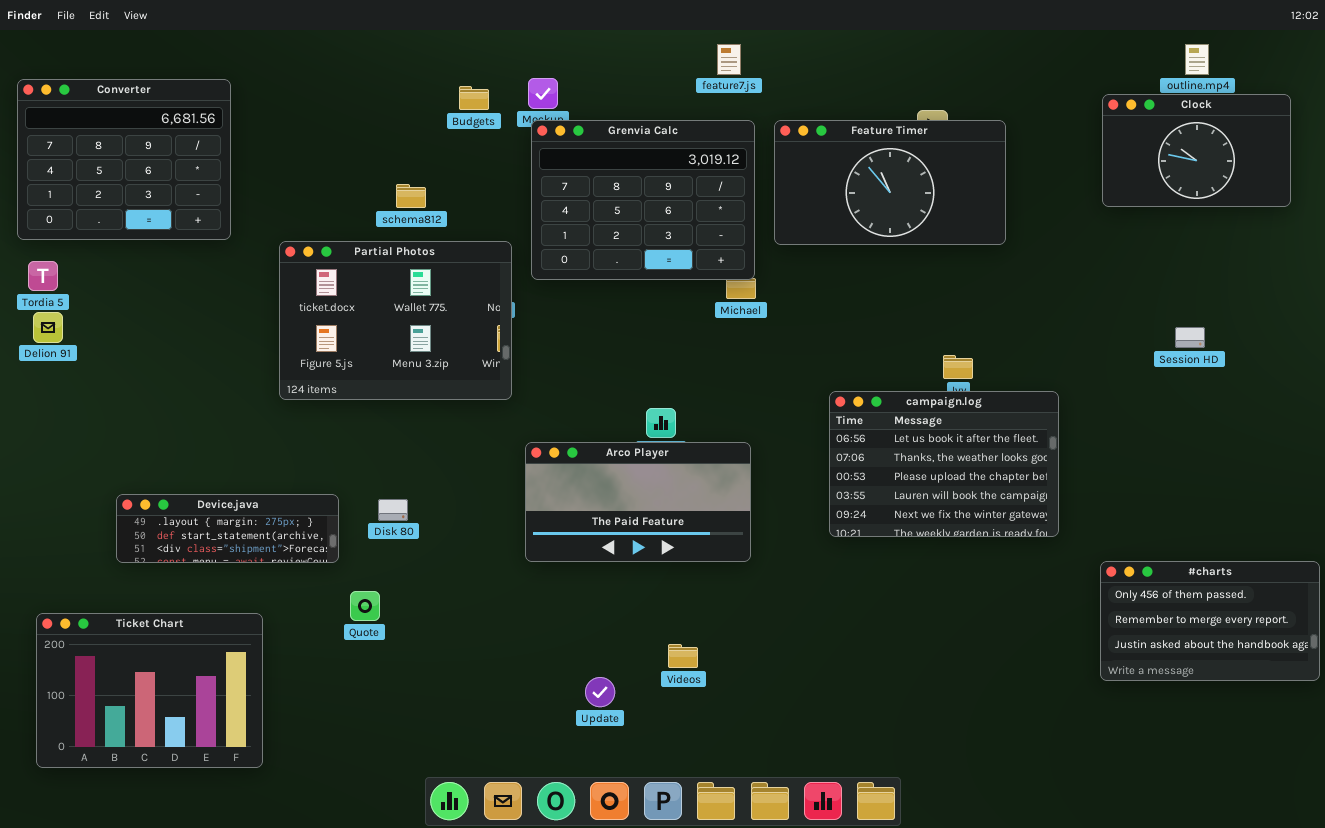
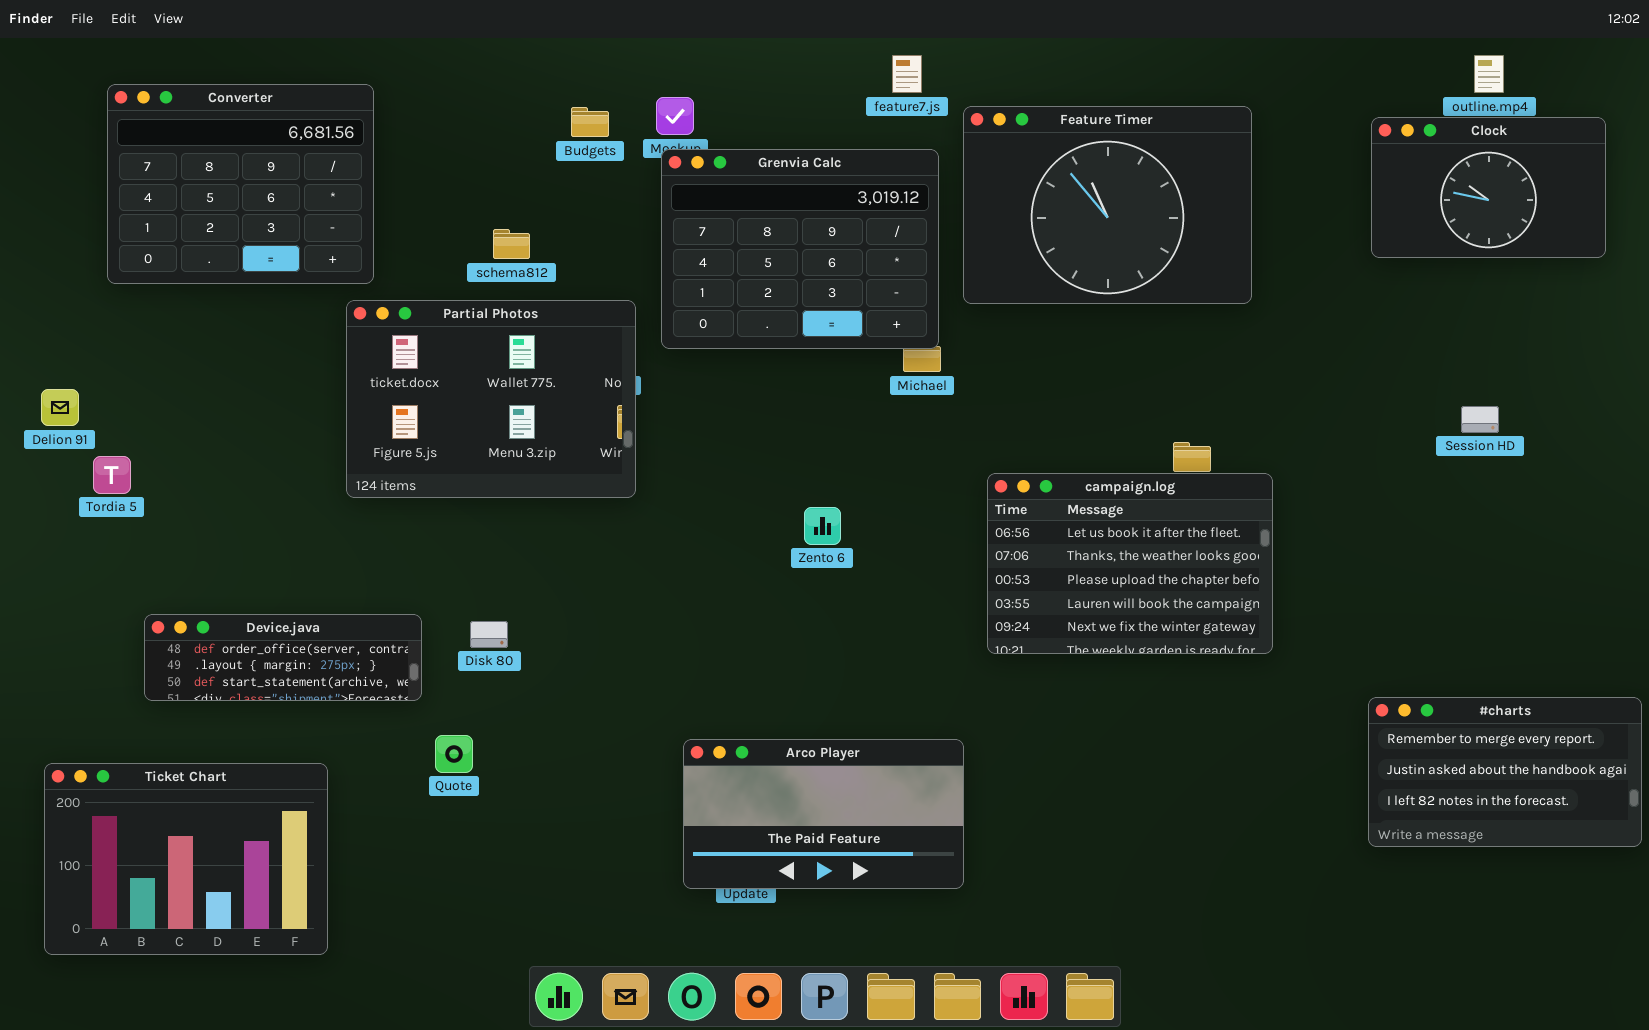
Converter: [17,79,231,240] -> [107,84,374,284], moved
Feature Timer: [774,120,1006,245] -> [963,106,1252,304], resized
Tordia 5: [28,261,58,291] -> [93,456,131,494], moved
campaign.log: [829,391,1059,537] -> [987,473,1273,654], moved
Arco Player: [525,442,751,562] -> [683,739,964,889], moved
Device.java: [116,494,339,563] -> [144,614,422,701], scrolled up 1 row
#charts: [1100,561,1320,681] -> [1368,697,1642,847], scrolled down 1 row

